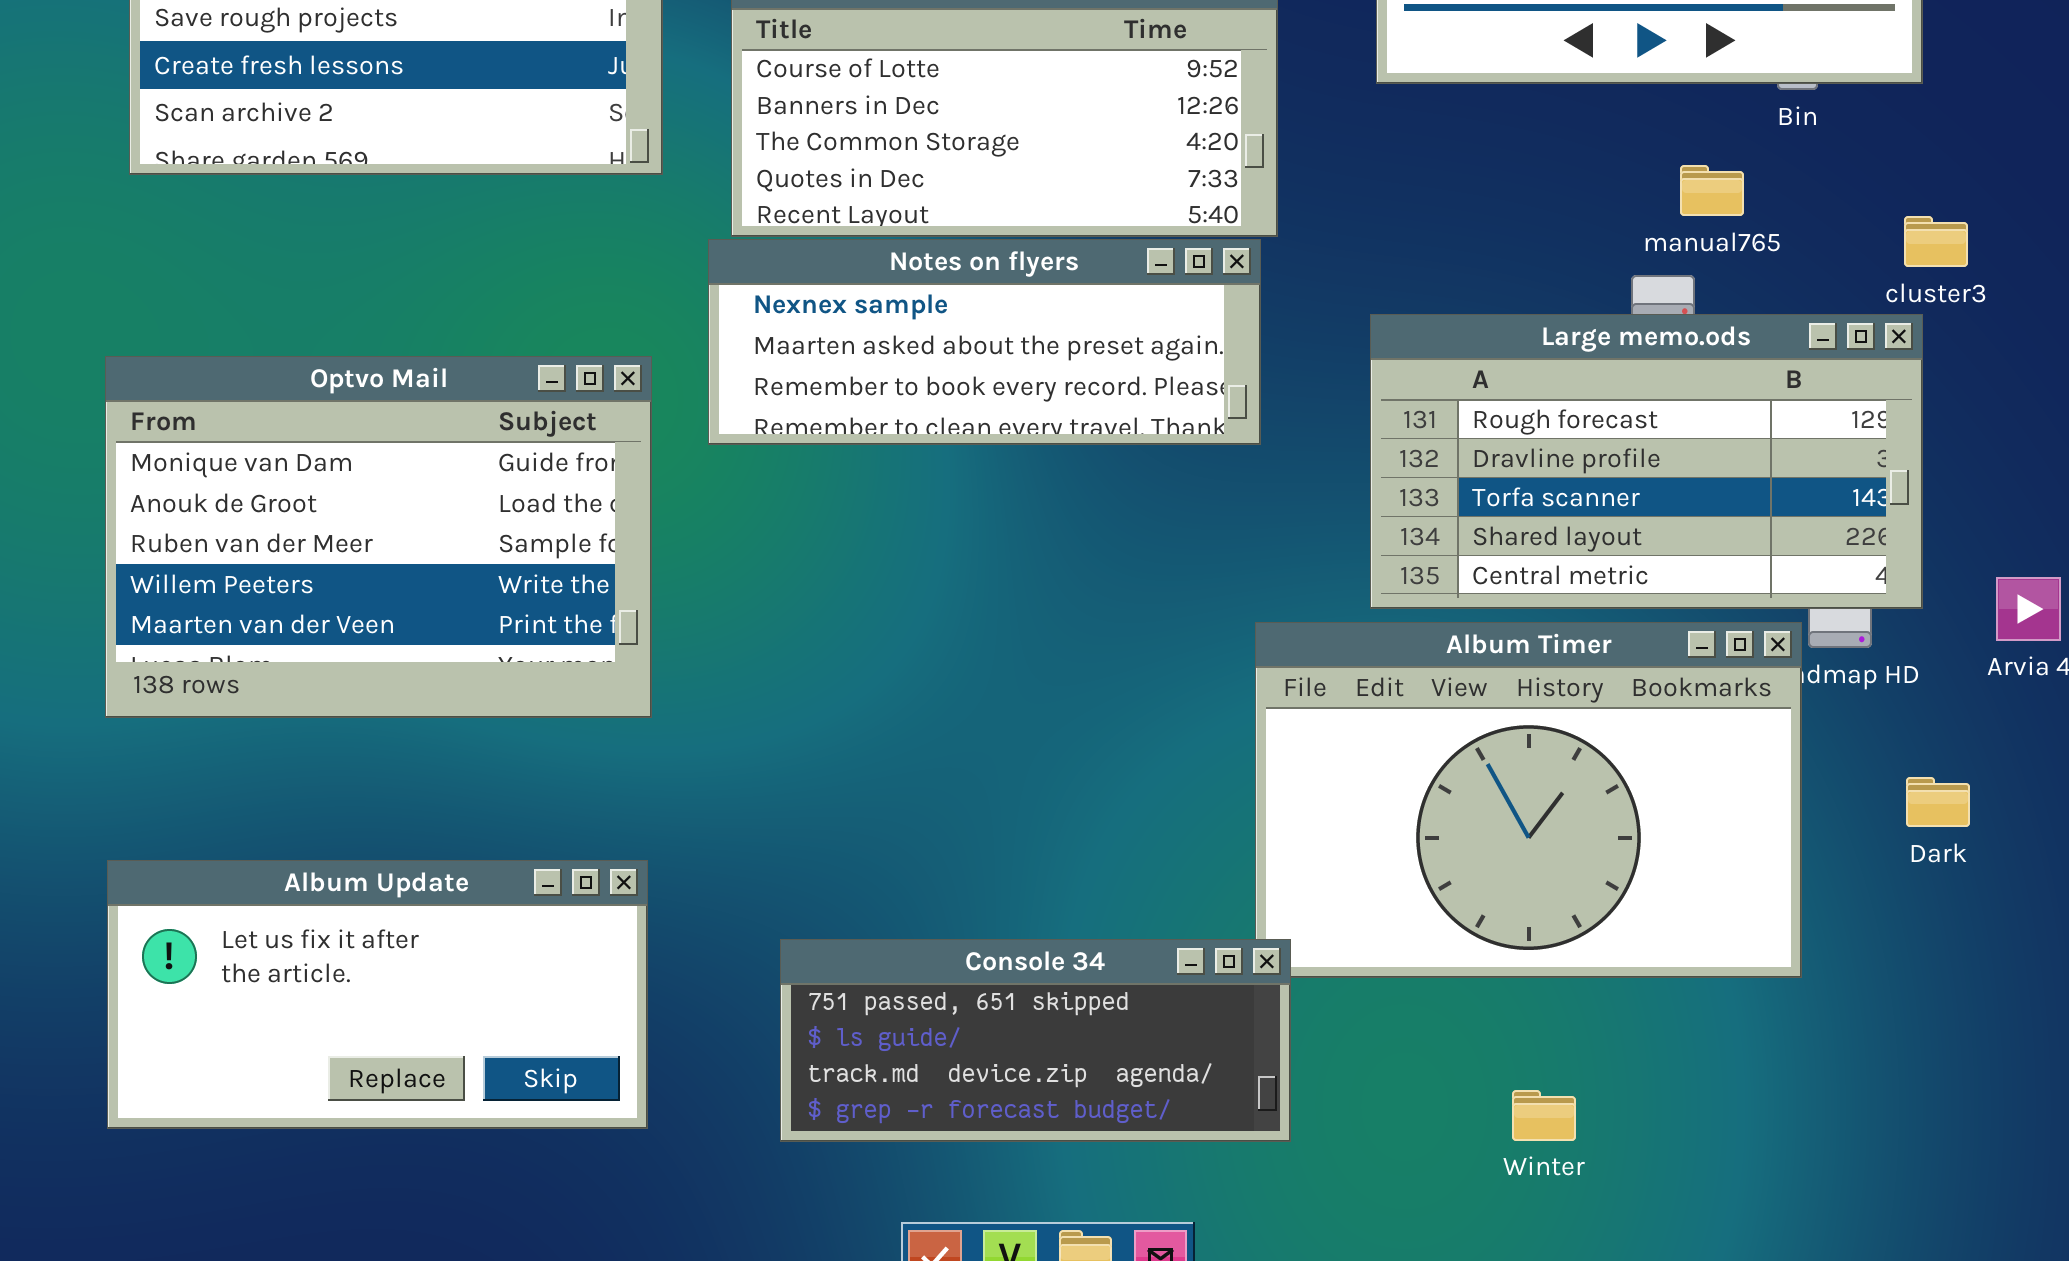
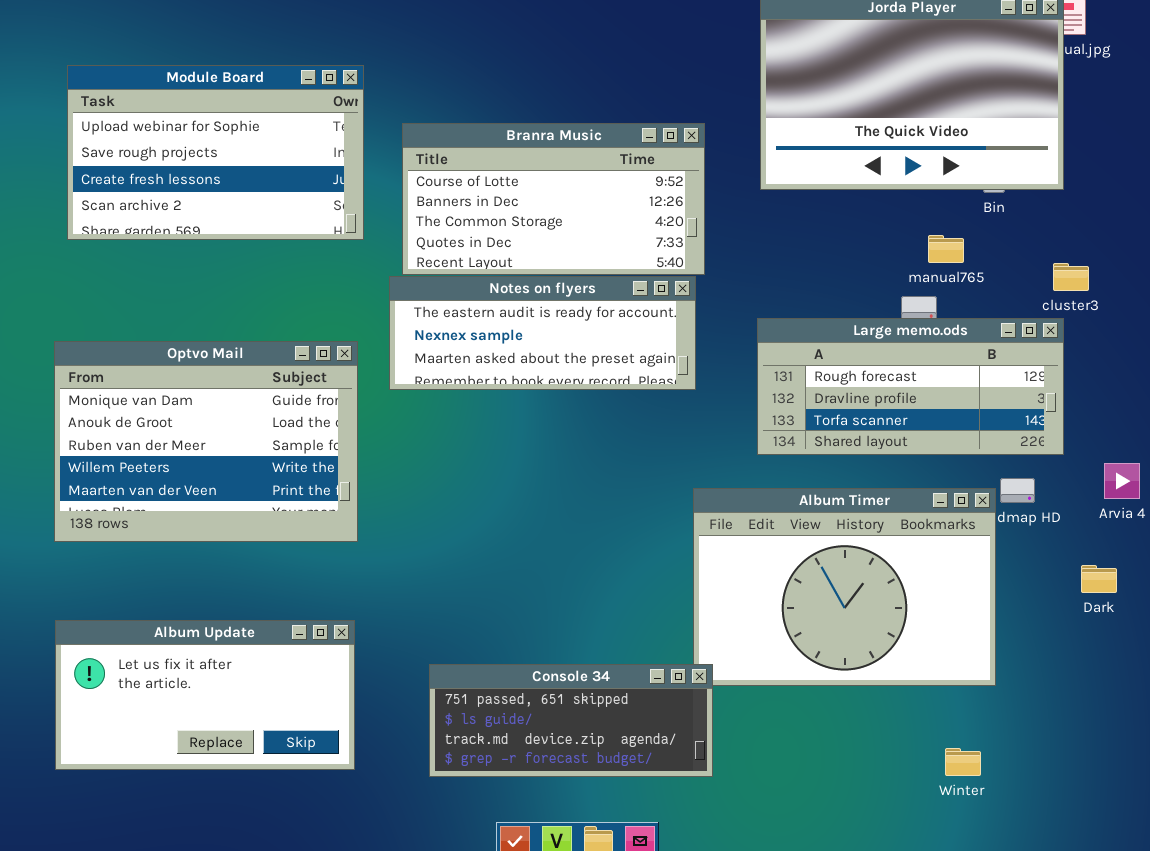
Notes on flyers: [708,239,1261,445] -> [389,276,696,390], scrolled up 1 row
Large memo.ods: [1370,314,1923,609] -> [757,318,1064,455], resized
Dark: [1906,777,1970,827] -> [1081,565,1117,593], moved
Winter: [1512,1090,1576,1141] -> [945,748,981,776], moved

